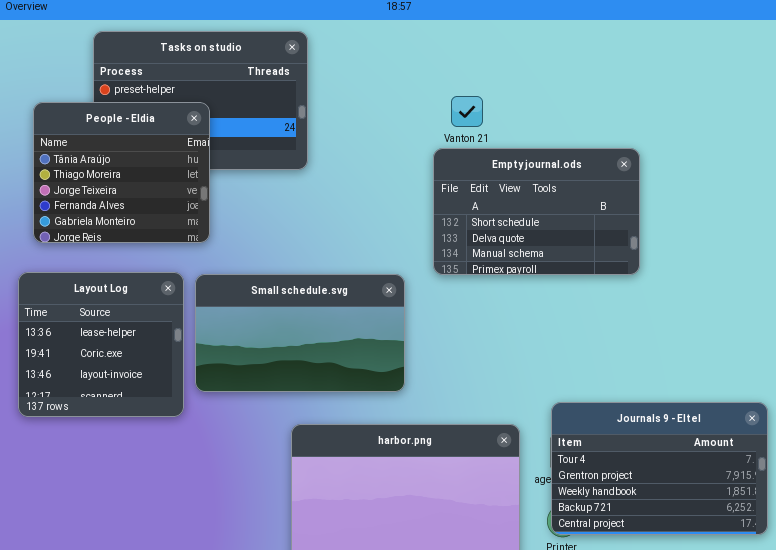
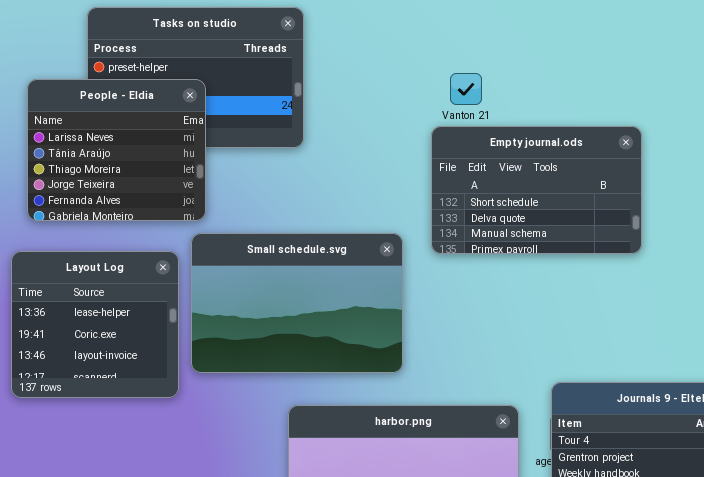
People - Eldia: [33,102,210,243] -> [27,79,206,221], scrolled up 1 row
Small schedule.svg: [195,274,405,392] -> [191,233,403,373], resized

